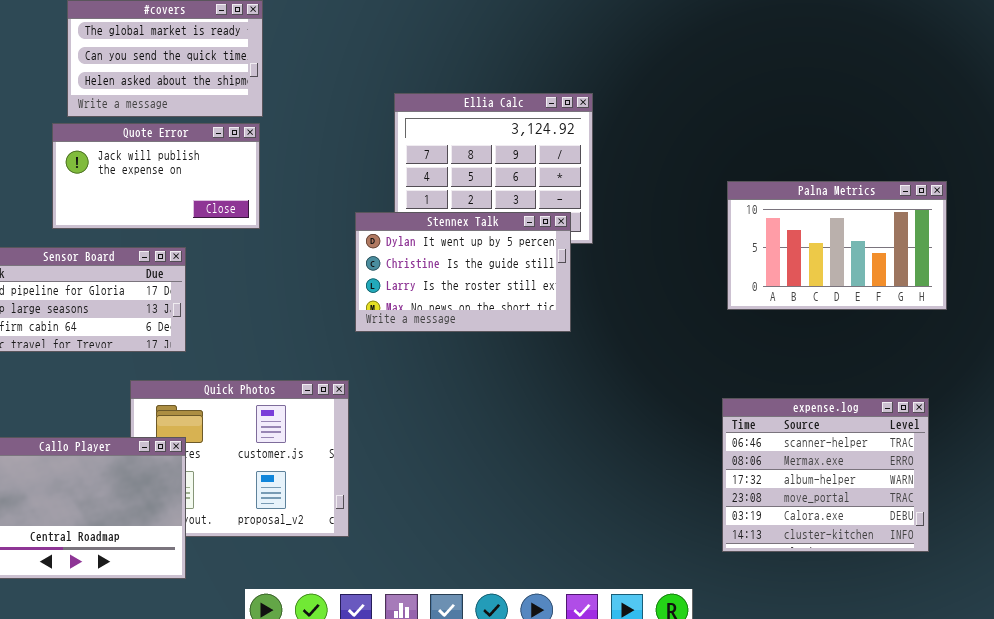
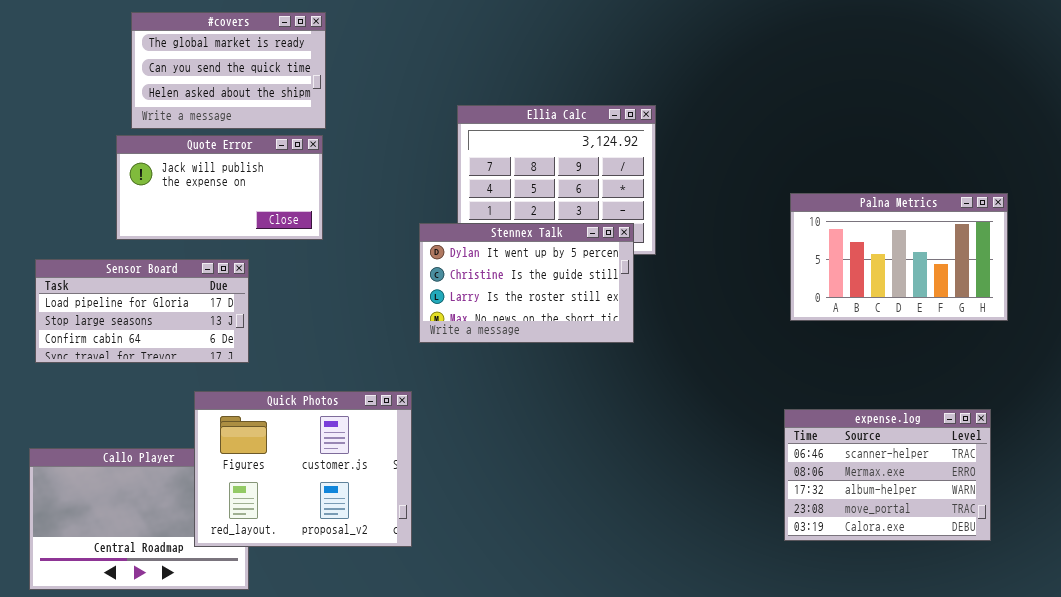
Quick Photos: [130,380,349,537] -> [194,391,412,547], raised
expense.log: [722,398,929,552] -> [784,409,991,541], resized

